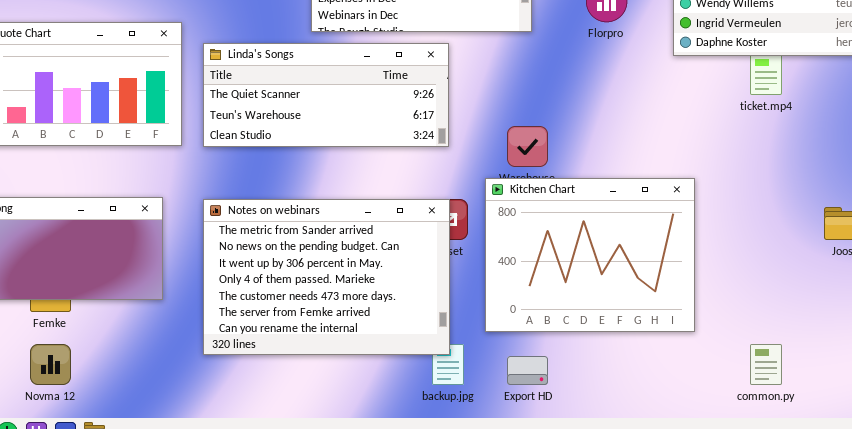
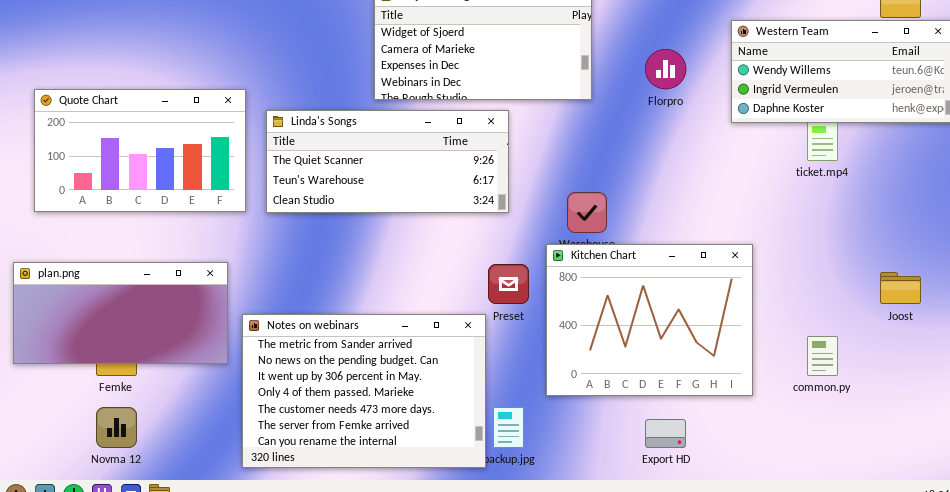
Notes on webinars: [203,199,450,355] -> [242,314,486,468], moved
common.py: [750,344,782,385] -> [807,336,838,376], moved
Export HD: [507,356,548,385] -> [645,419,686,448], moved

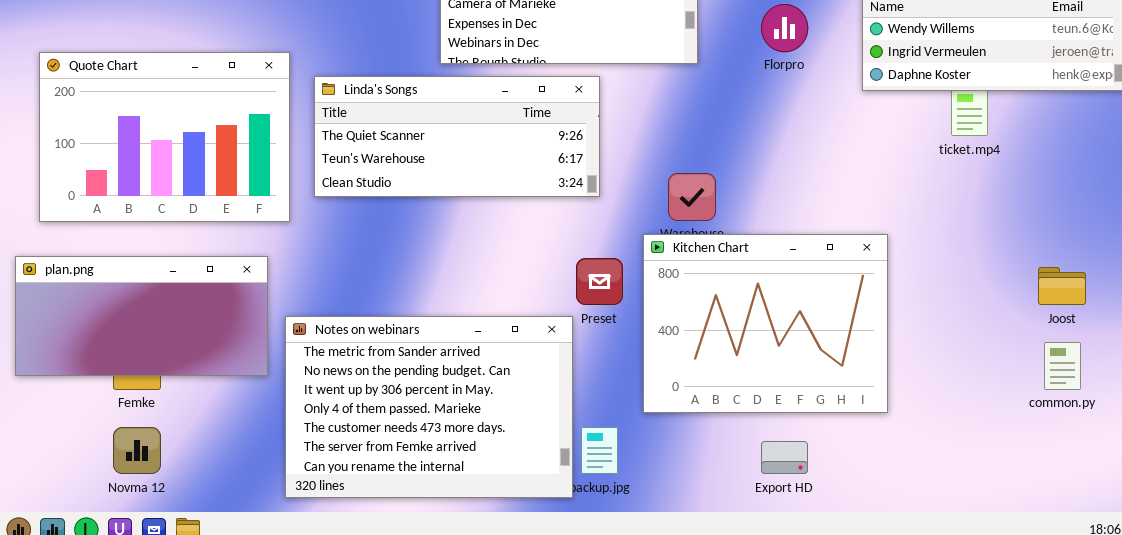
Quote Chart: [34,89,246,212] -> [39,52,290,222], resized
common.py: [807,336,838,376] -> [1044,342,1081,390], moved

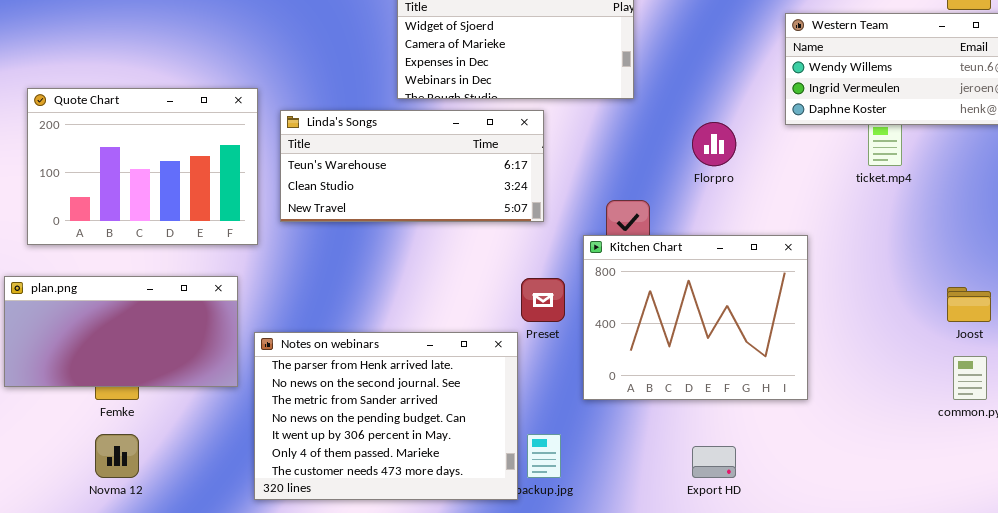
Florpro: [761,4,808,52] -> [692,122,736,166], moved
Linda's Songs: [314,76,600,197] -> [280,110,544,222], scrolled down 1 row
Kitchen Chart: [643,234,888,413] -> [583,235,808,400], moved
Notes on webinars: [285,316,573,498] -> [254,332,518,500], scrolled up 2 rows

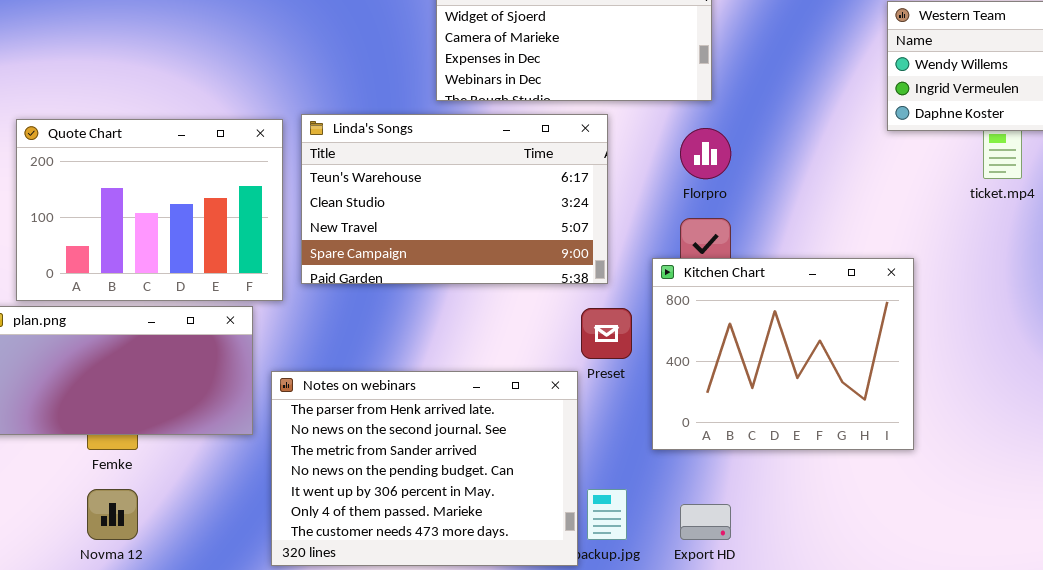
Quote Chart: [27,88,258,245] -> [16,119,283,301], moved
Linda's Songs: [280,110,544,222] -> [301,114,608,284], resized
Florpro: [692,122,736,166] -> [680,128,731,179], moved
Export HD: [692,446,736,478] -> [680,504,731,540], moved

